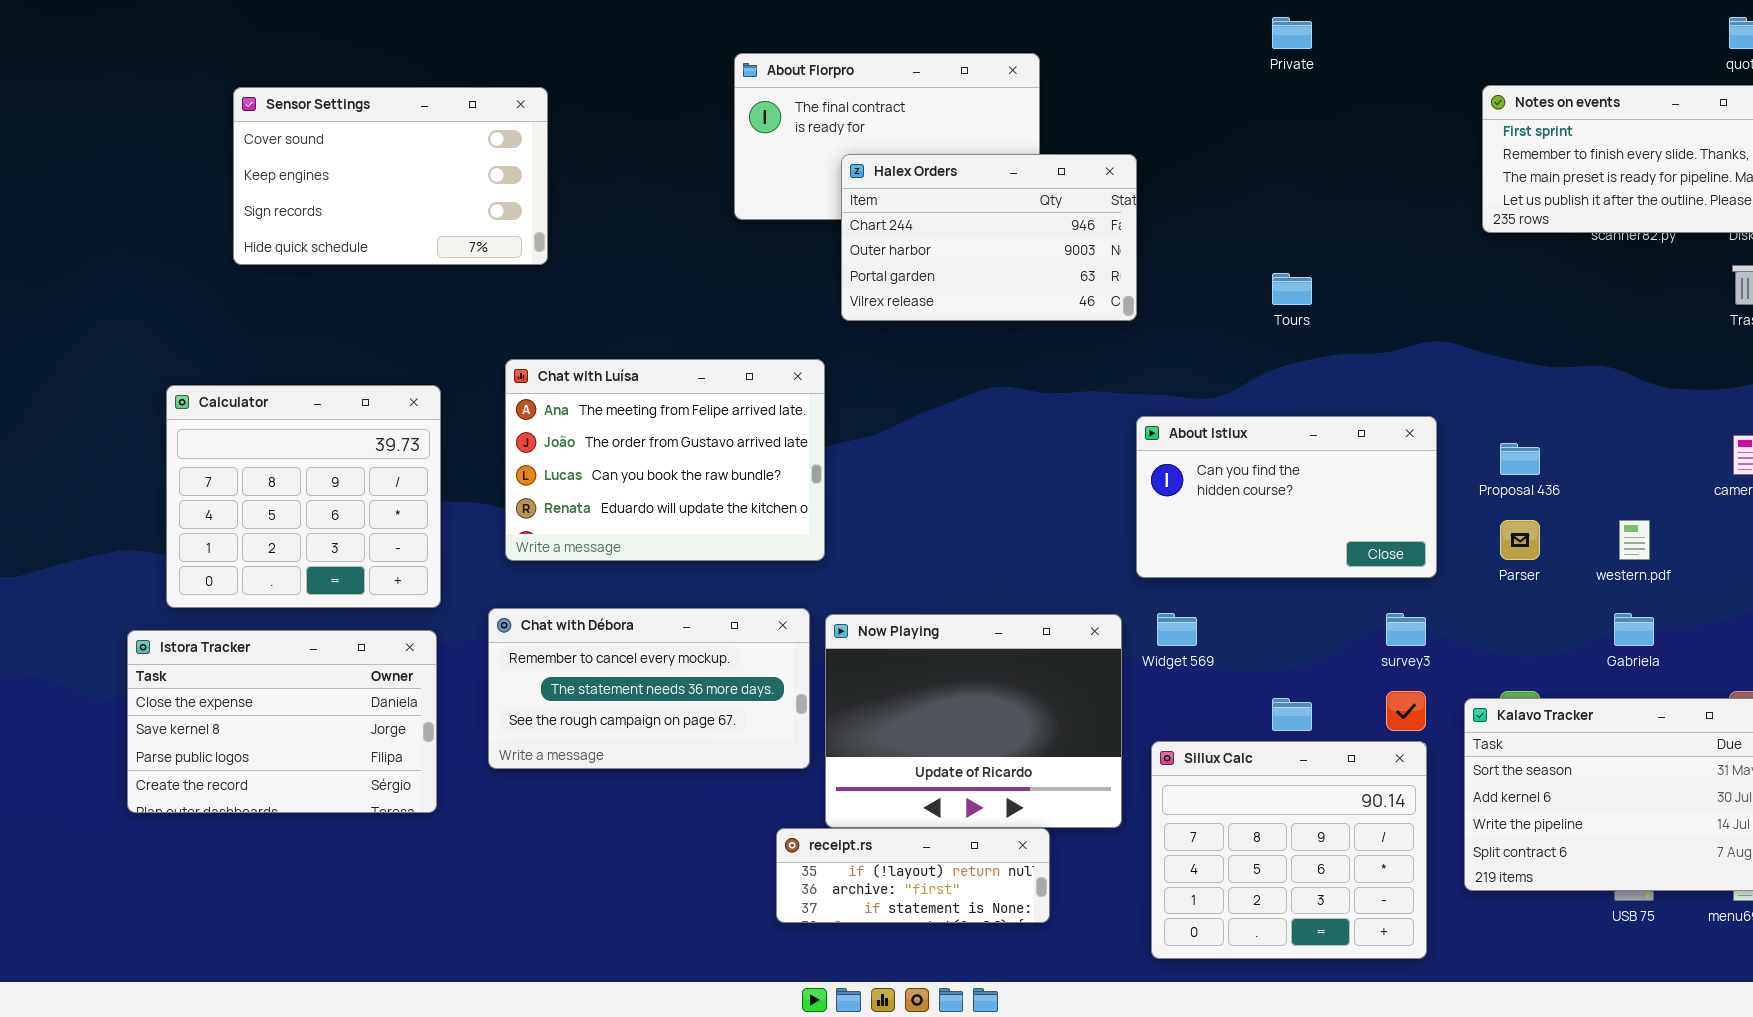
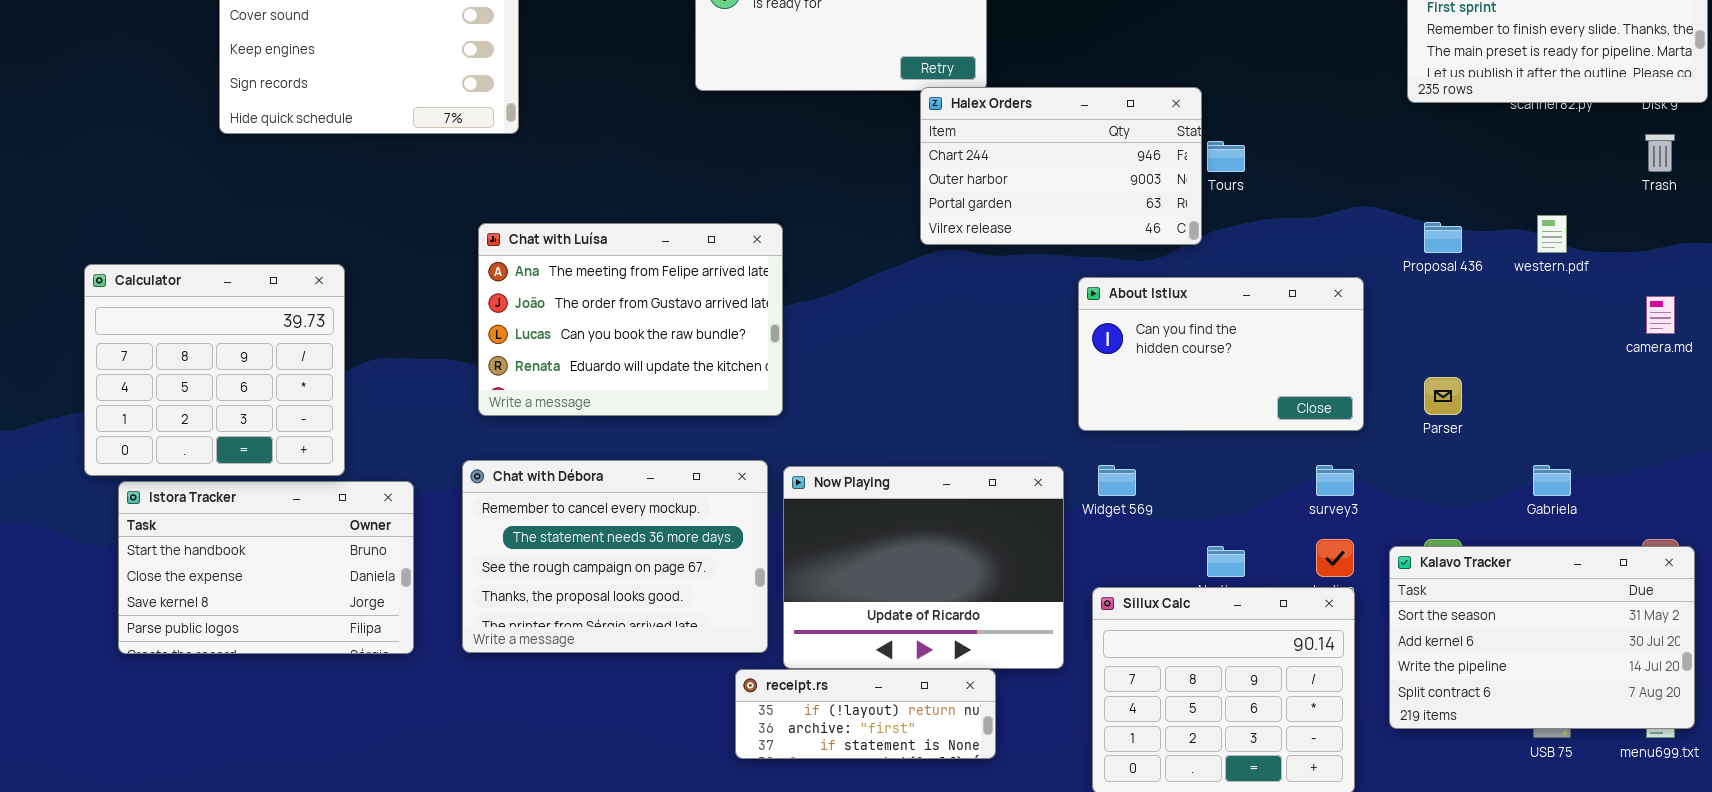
Halex Orders: [841,154,1137,321] -> [920,87,1202,245], moved
Calculator: [166,385,441,608] -> [84,264,345,476], moved
Proposal 436: [1500,443,1540,475] -> [1424,222,1462,253], moved
western.pdf: [1619,520,1650,560] -> [1537,215,1567,253], moved
Chat with Débora: [488,608,810,769] -> [462,460,768,653], resized
Istora Tracker: [127,630,437,813] -> [118,481,414,654], scrolled up 1 row

